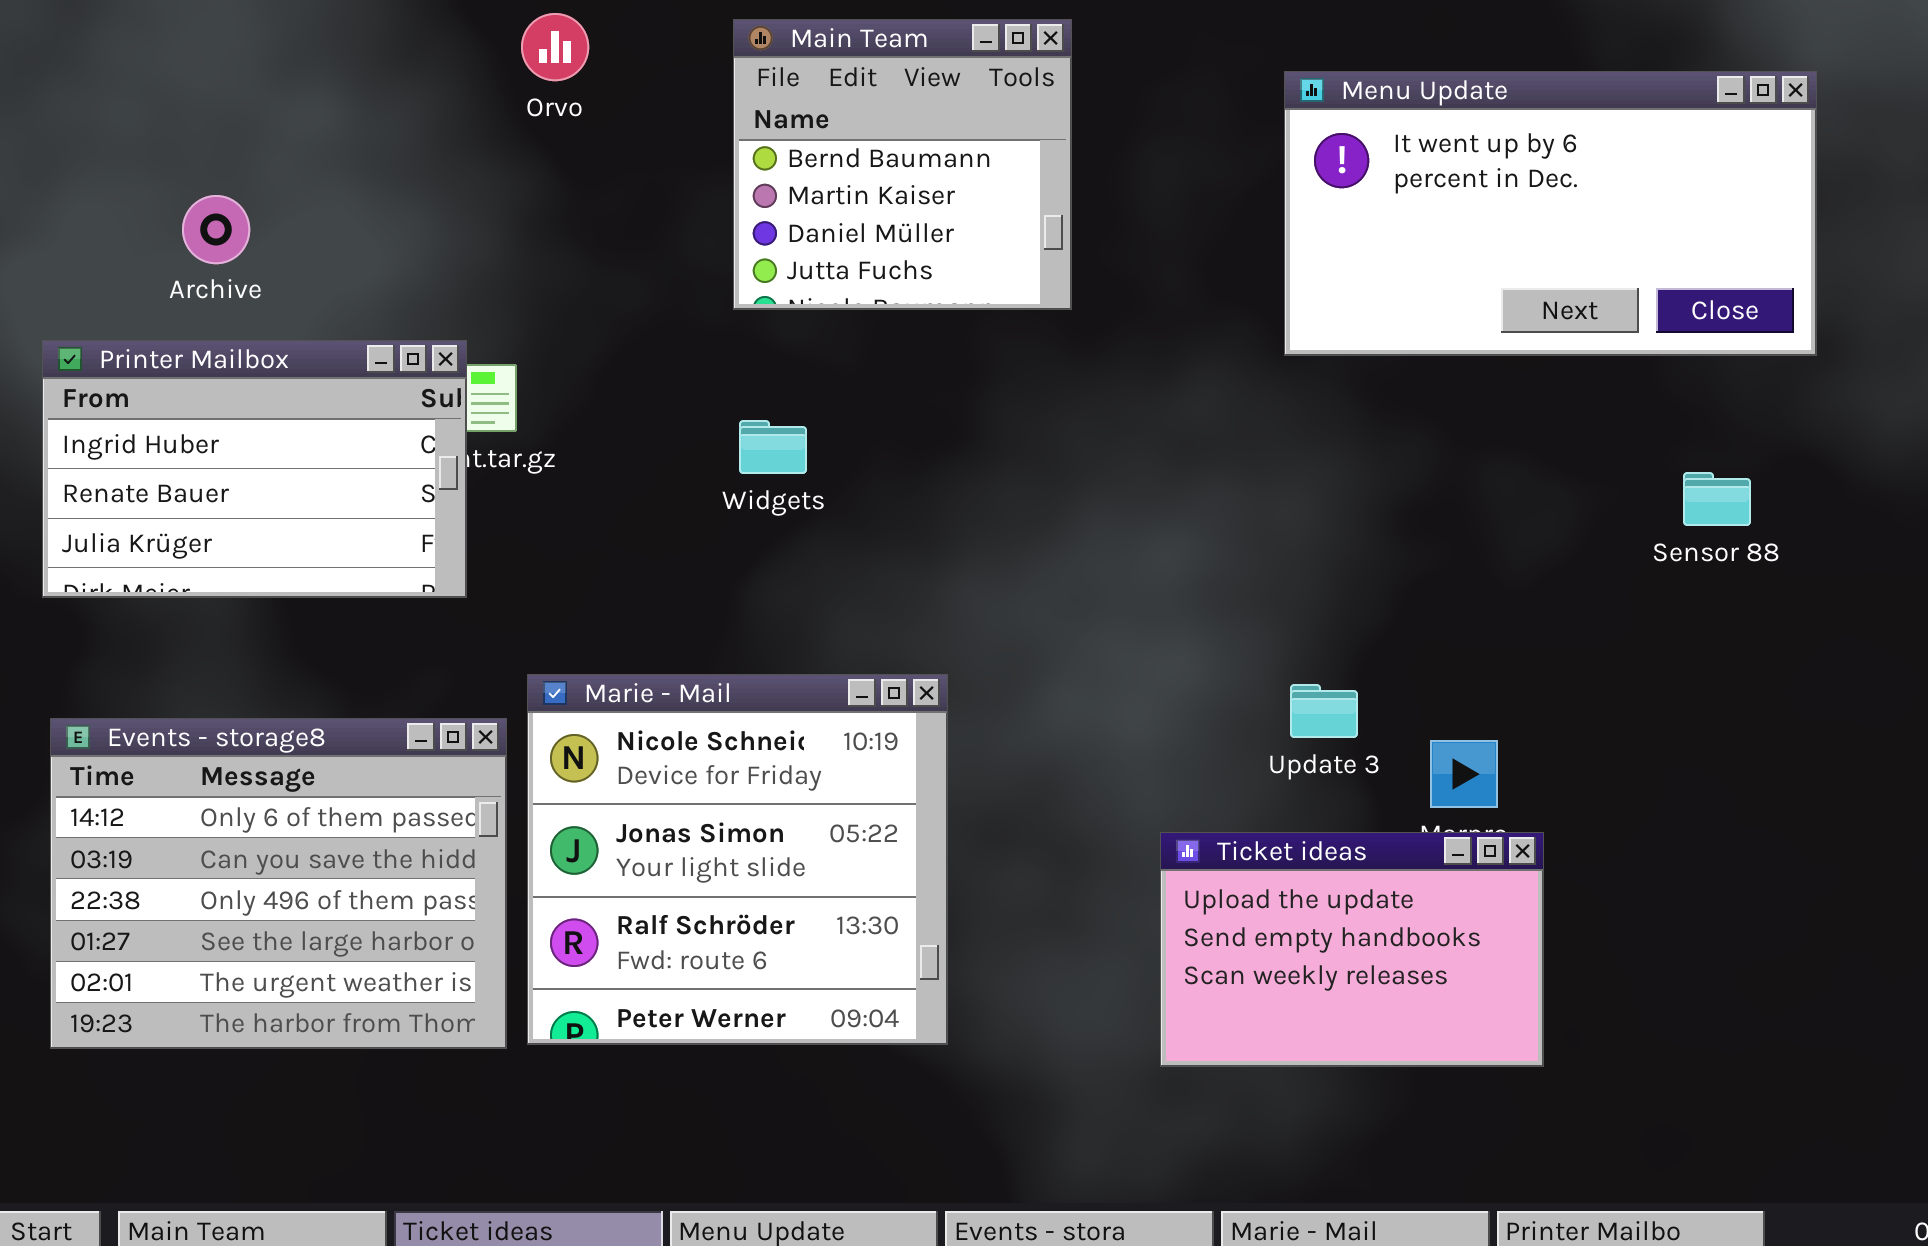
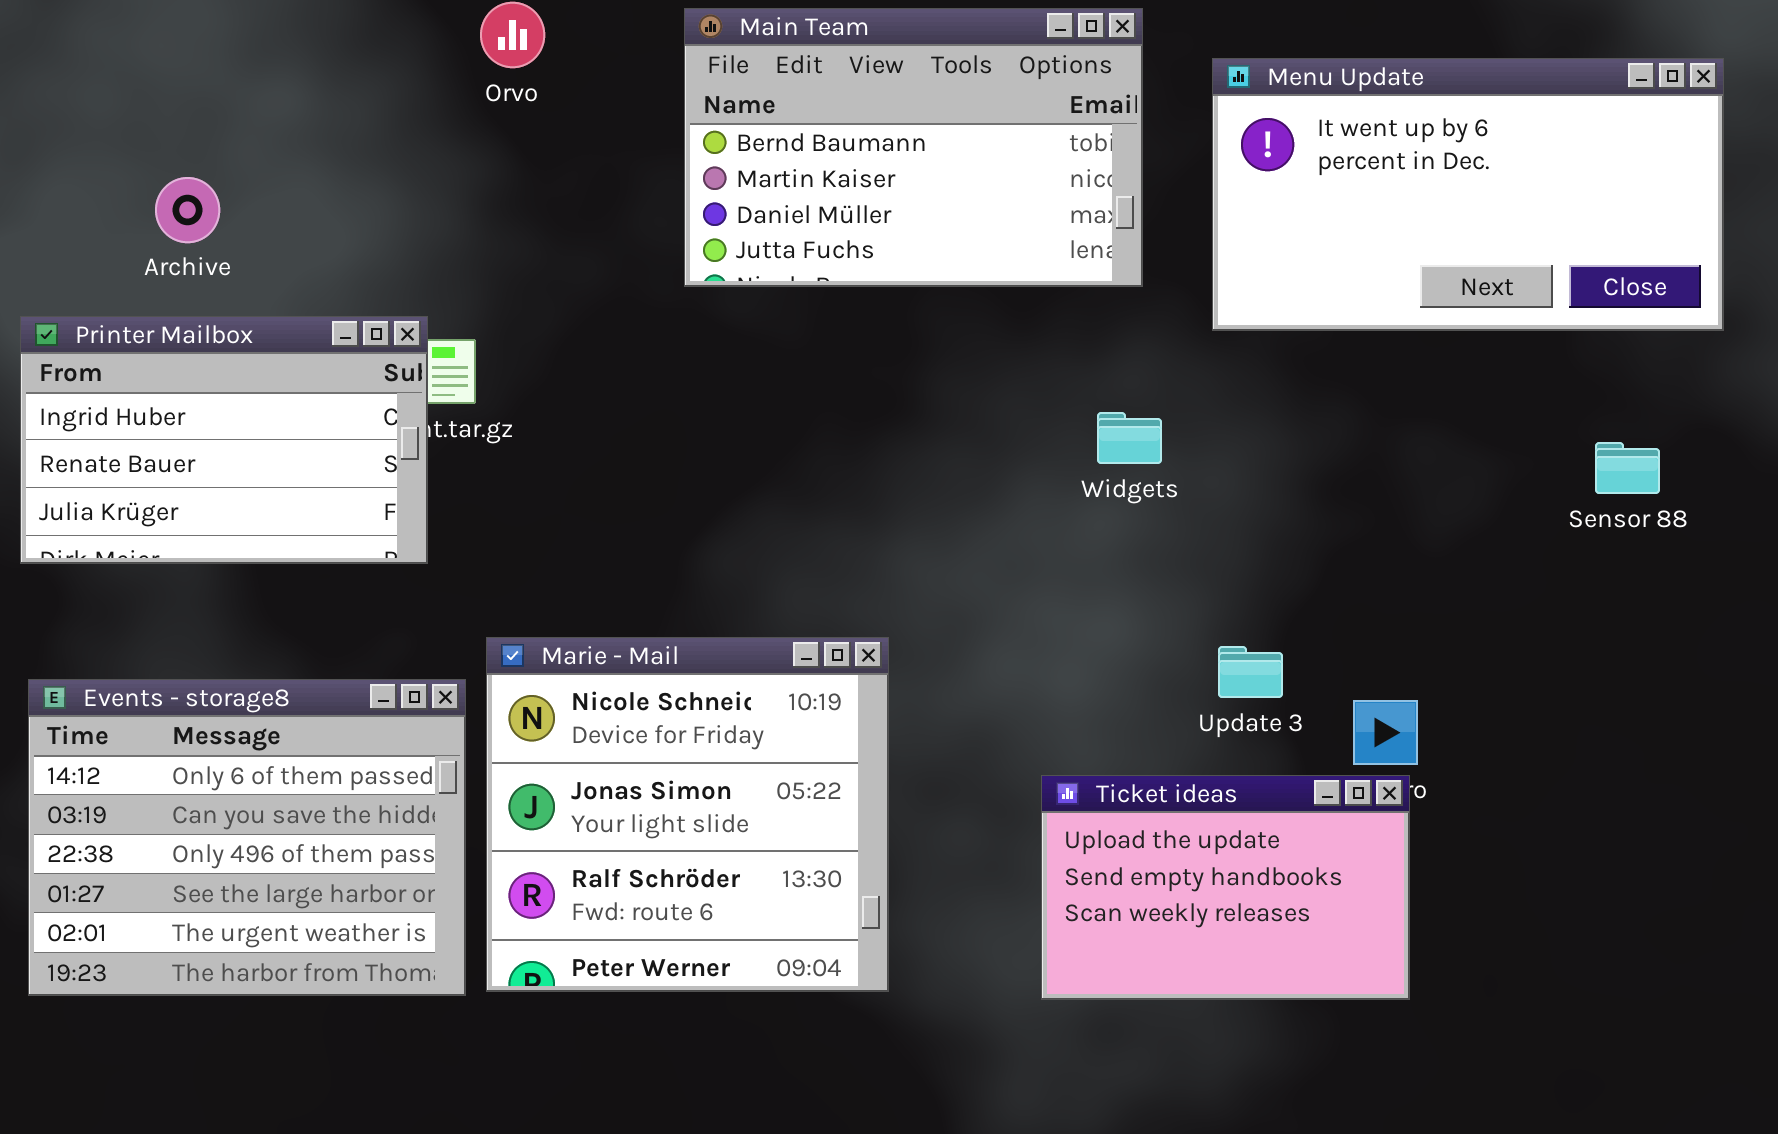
Main Team: [733,19,1072,310] -> [684,8,1143,287], resized
Widgets: [739,420,807,474] -> [1097,412,1162,464], moved
Ticket ideas: [1160,832,1544,1067] -> [1041,775,1410,1000], moved

